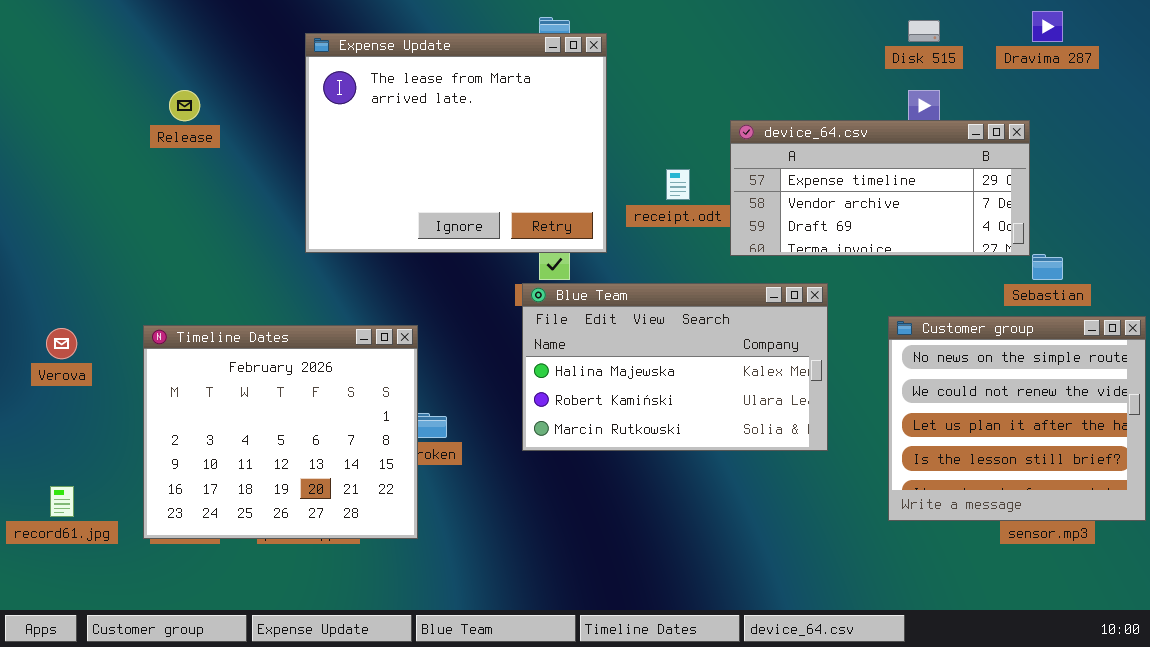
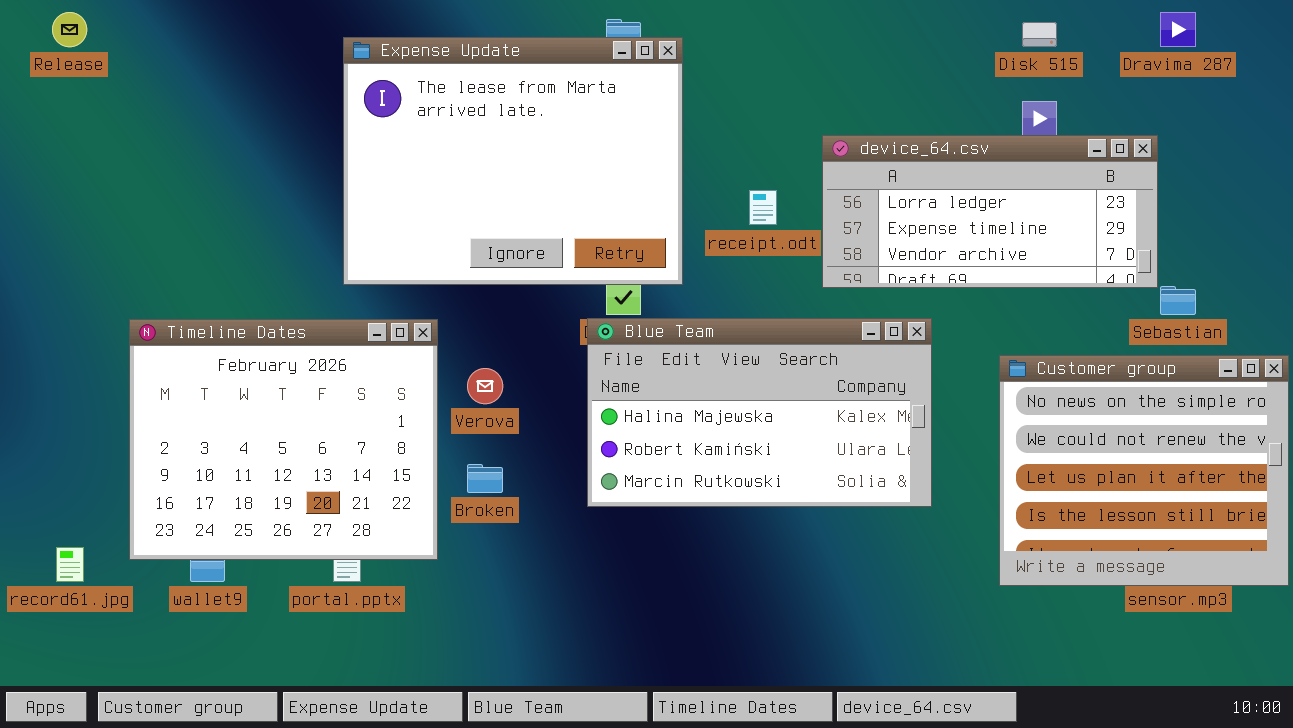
Release: [169,90,200,121] -> [52,12,87,47], moved
device_64.csv: [730,120,1030,256] -> [822,135,1158,288], scrolled up 1 row
Timeline Dates: [143,325,418,539] -> [129,319,438,560], moved
Verova: [46,328,77,359] -> [467,368,503,404], moved

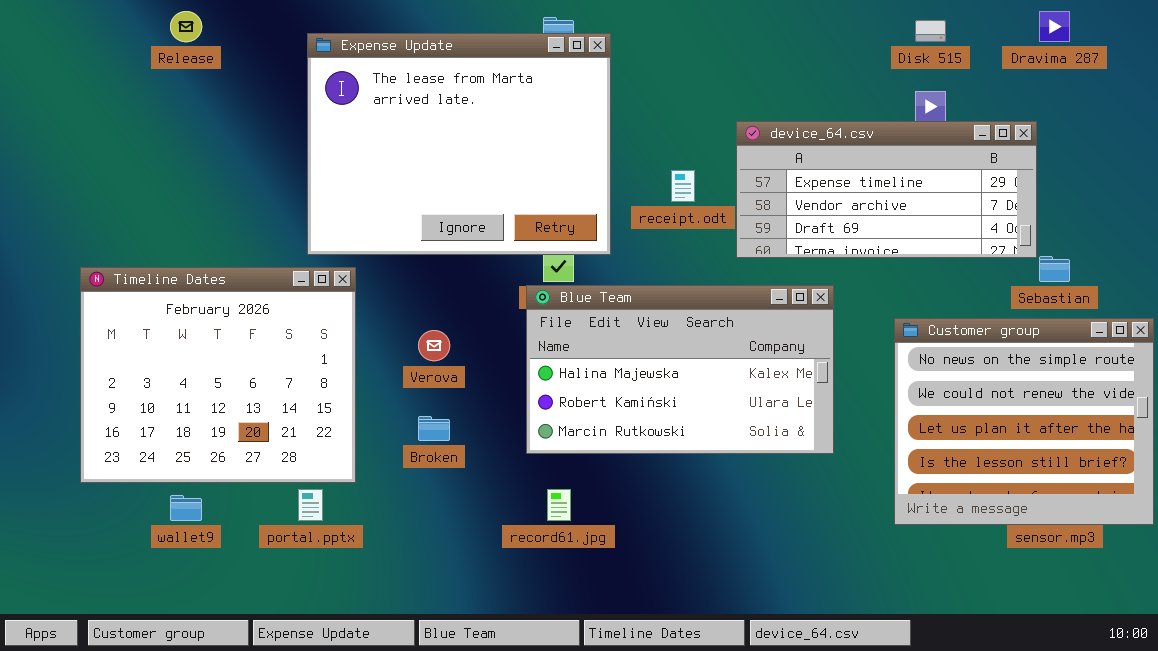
Release: [52,12,87,47] -> [170,11,202,42], moved
device_64.csv: [822,135,1158,288] -> [736,121,1037,258], scrolled down 1 row
Timeline Dates: [129,319,438,560] -> [80,267,356,483], moved
record61.jpg: [56,547,84,582] -> [547,489,571,521], moved

